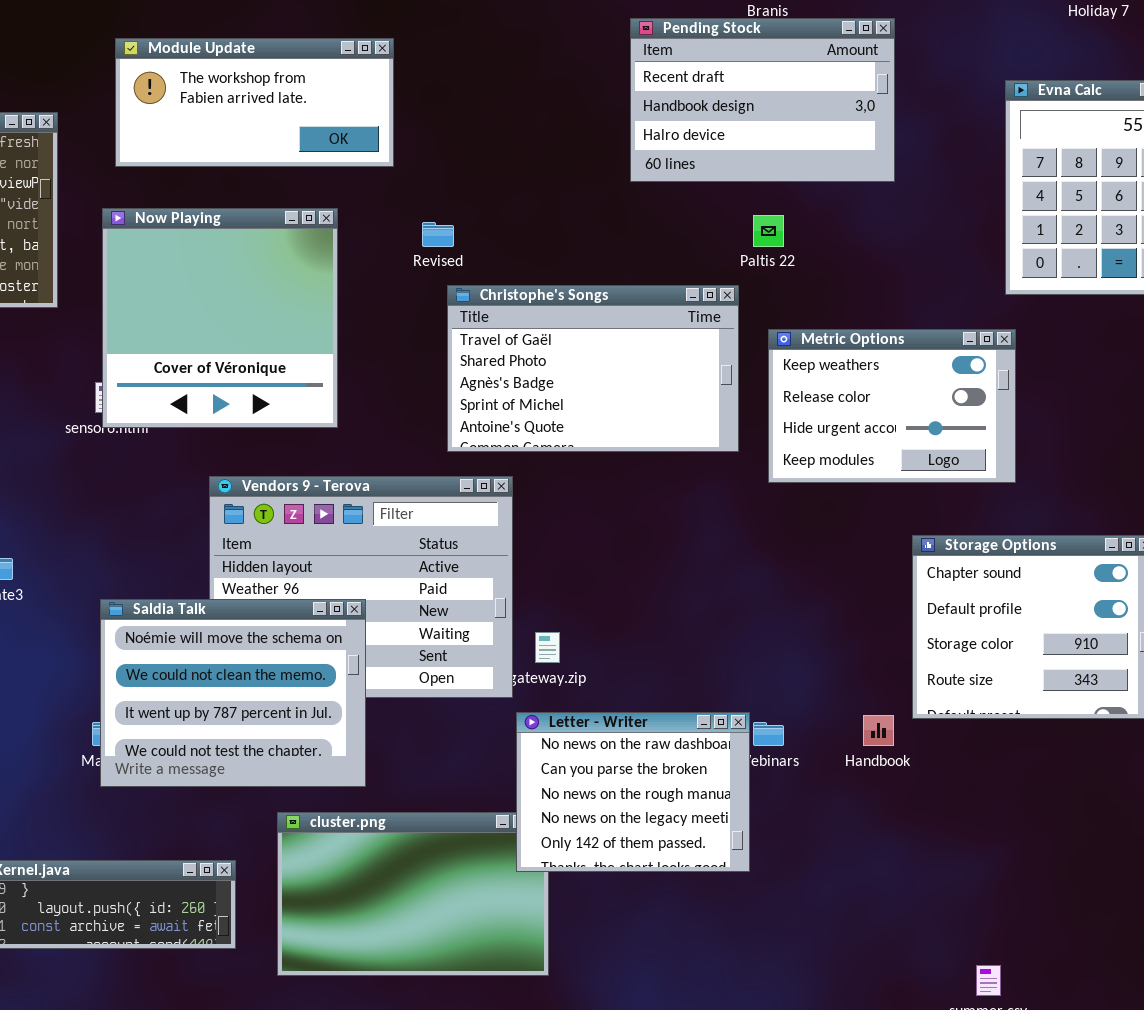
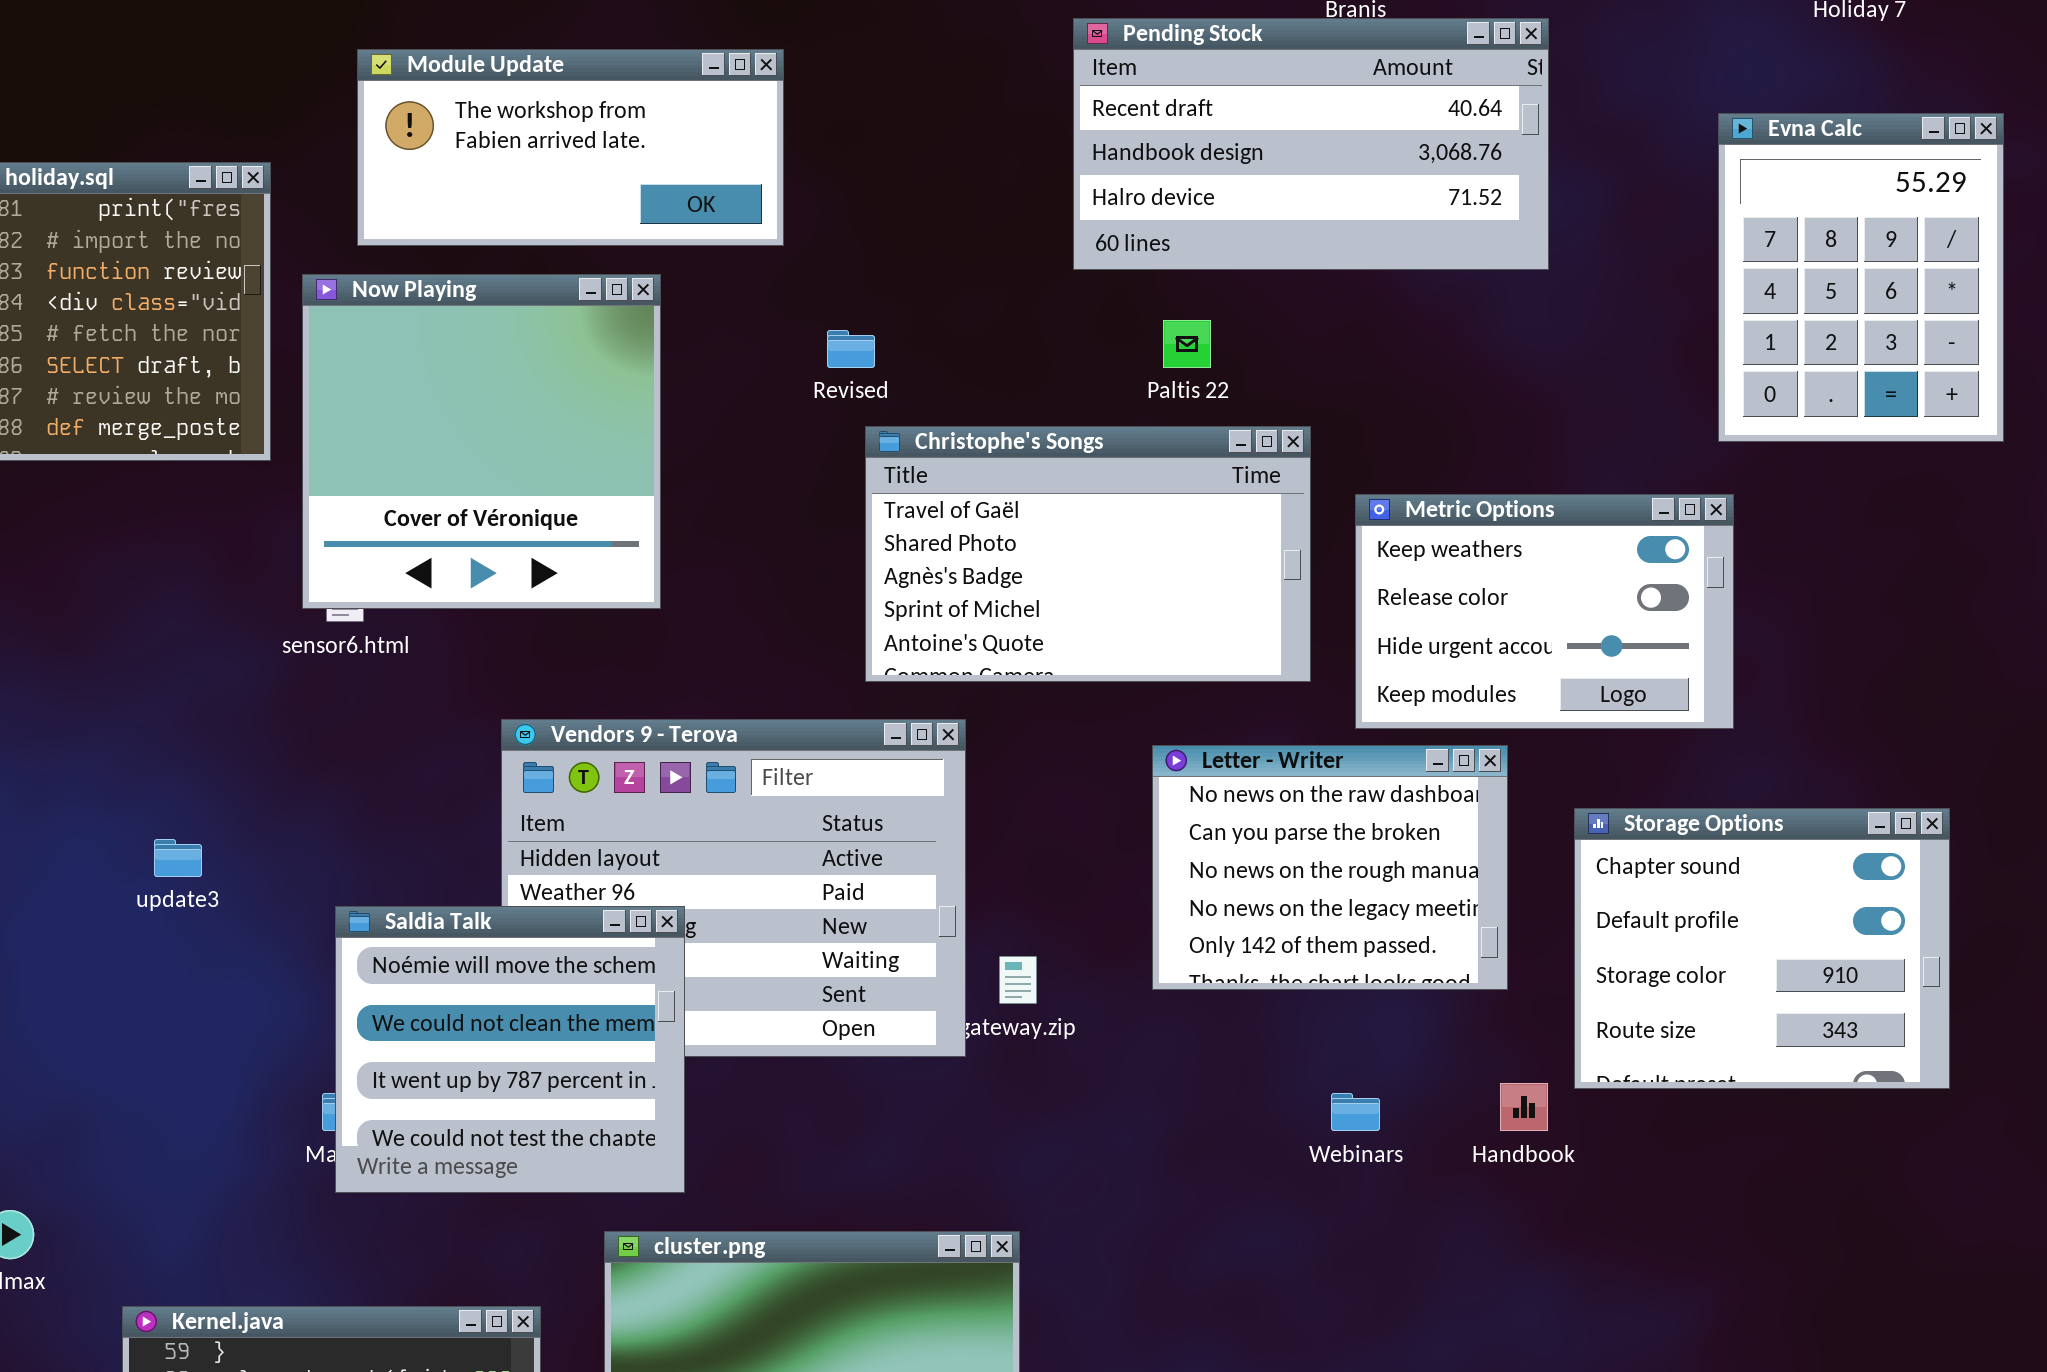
Pending Stock: [630,18,895,182] -> [1073,18,1549,270], resized
Now Playing: [102,208,338,428] -> [302,274,661,609], moved
Paltis 22: [753,215,784,247] -> [1163,320,1211,368], moved
Saldia Talk: [100,599,366,787] -> [335,906,685,1193], resized
Letter - Writer: [516,712,750,872] -> [1152,745,1508,990], moved

